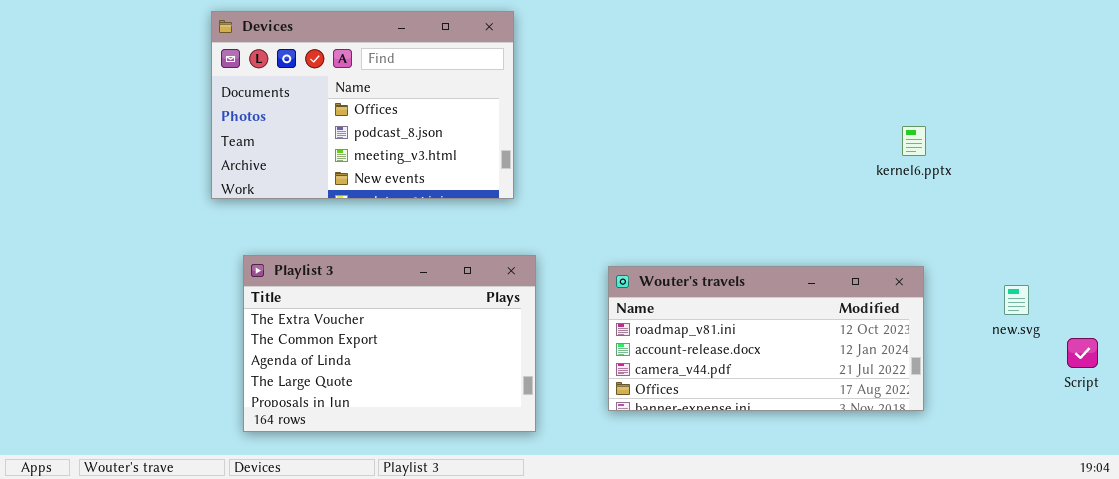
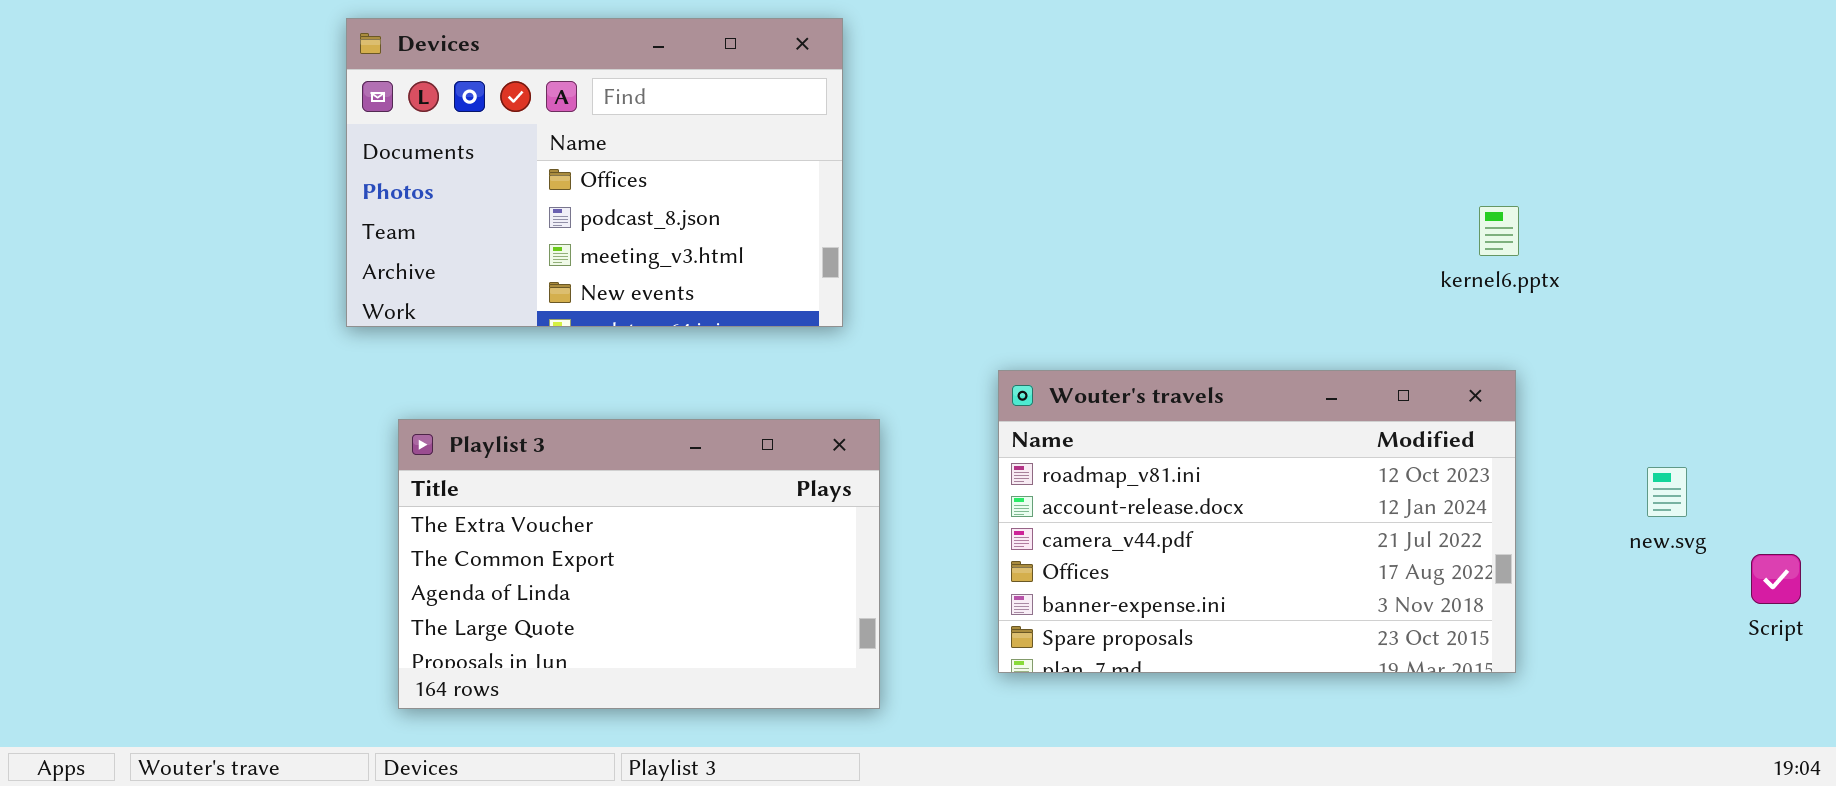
Wouter's travels: [608,266,924,411] -> [998,370,1516,673], resized

